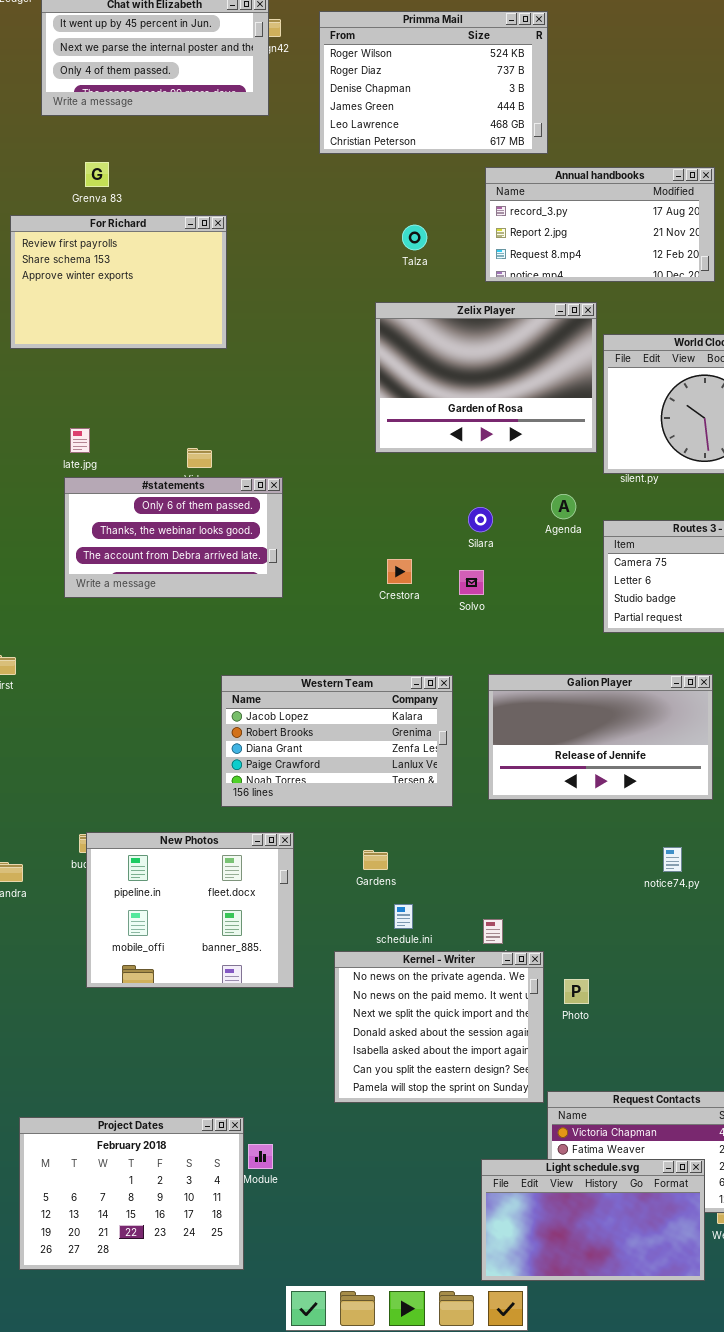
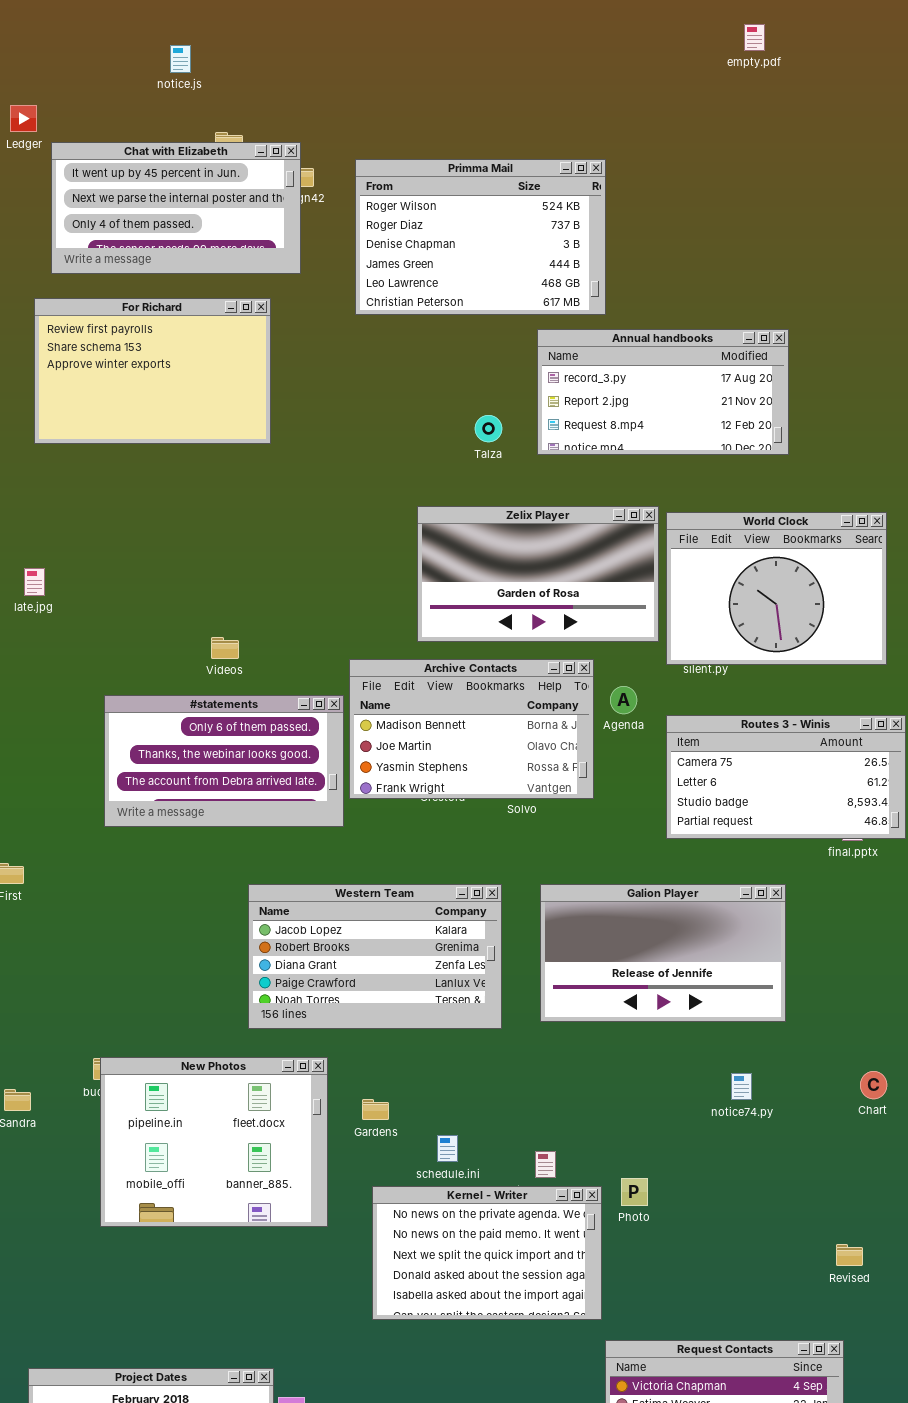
For Richard: [10,215,227,349] -> [34,298,271,444], moved
Talza: [402,225,427,250] -> [475,415,502,442], moved
Zelix Player: [375,302,597,453] -> [417,506,659,642], resized
late.jpg: [70,428,90,453] -> [24,568,45,596], moved
Archive Contacts: none -> [349,659,594,799], opened
#statements: [64,477,283,598] -> [104,695,344,827], moved
Gardens: [363,850,388,870] -> [362,1099,389,1120], moved
Kernel - Writer: [334,951,544,1103] -> [372,1186,602,1320], resized
Photo: [564,979,589,1004] -> [621,1178,648,1206], moved

